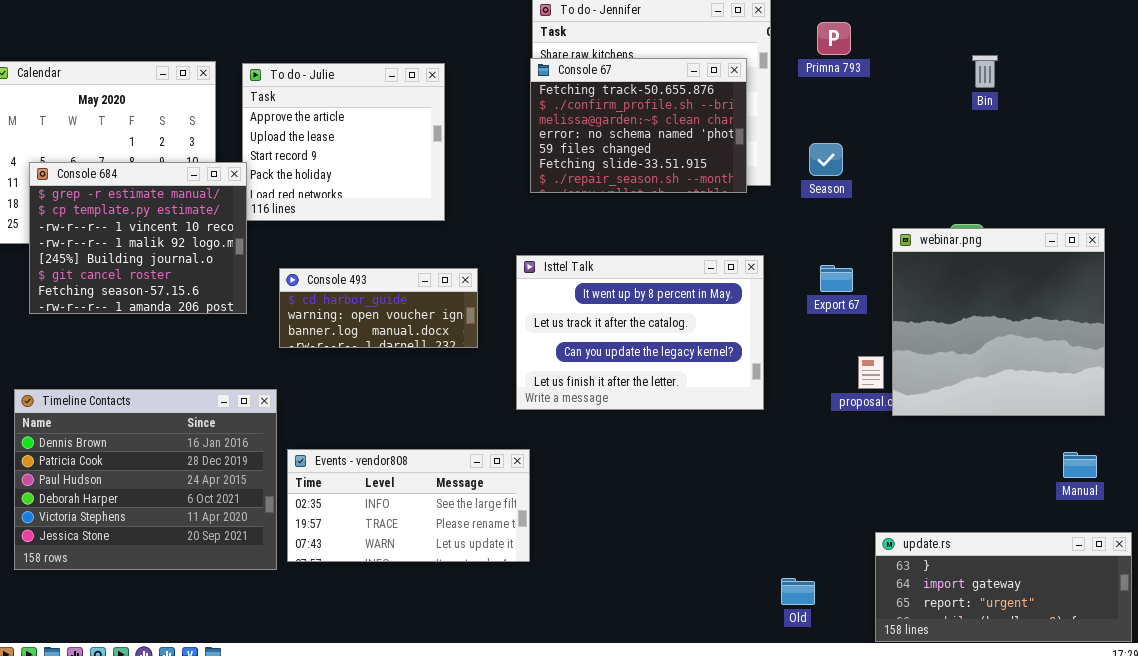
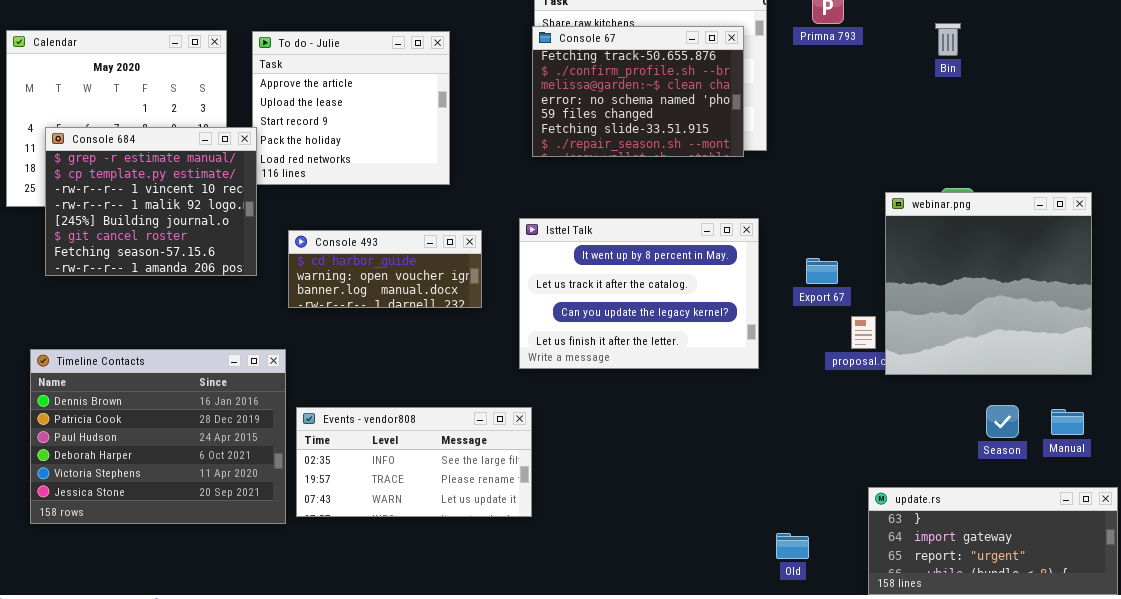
Bin: [972,55,998,88] -> [935,23,961,56], moved
Season: [809,143,843,176] -> [986,405,1019,438], moved
Export 67: [820,265,853,292] -> [806,258,838,284], moved

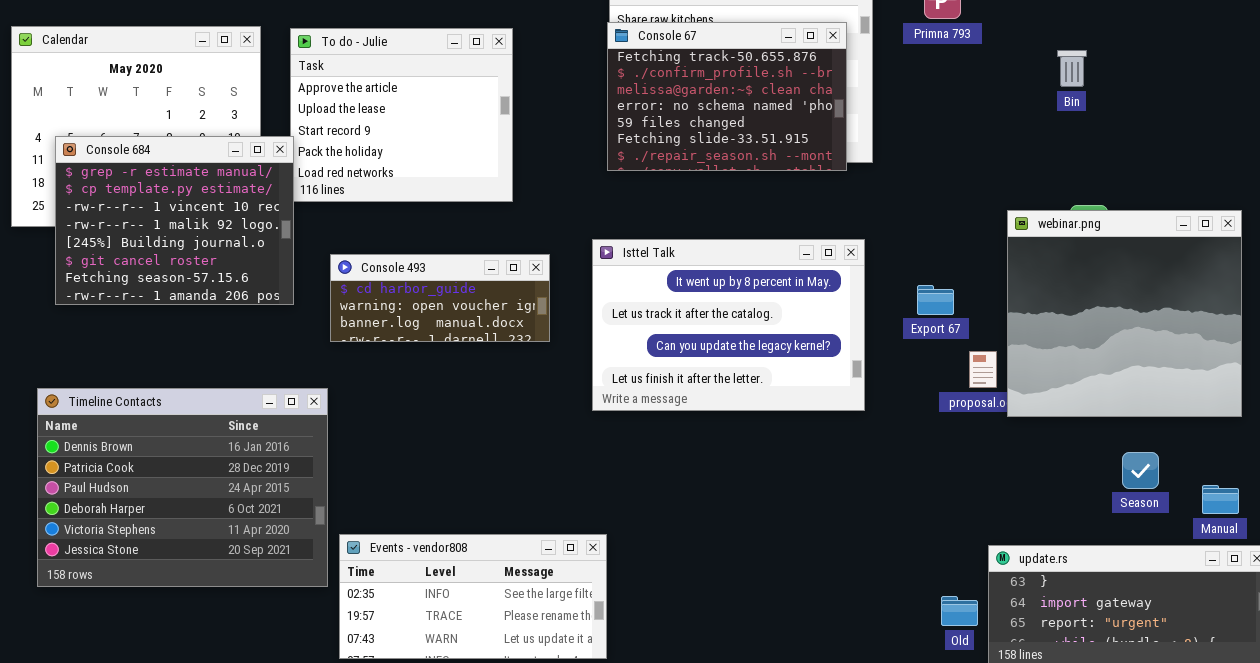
Bin: [935,23,961,56] -> [1057,50,1087,87], moved
Events - vendor808: [296,407,532,517] -> [339,534,607,659], moved
Manual: [1051,409,1084,435] -> [1202,485,1239,514], moved
Old: [776,533,809,559] -> [941,596,978,626], moved

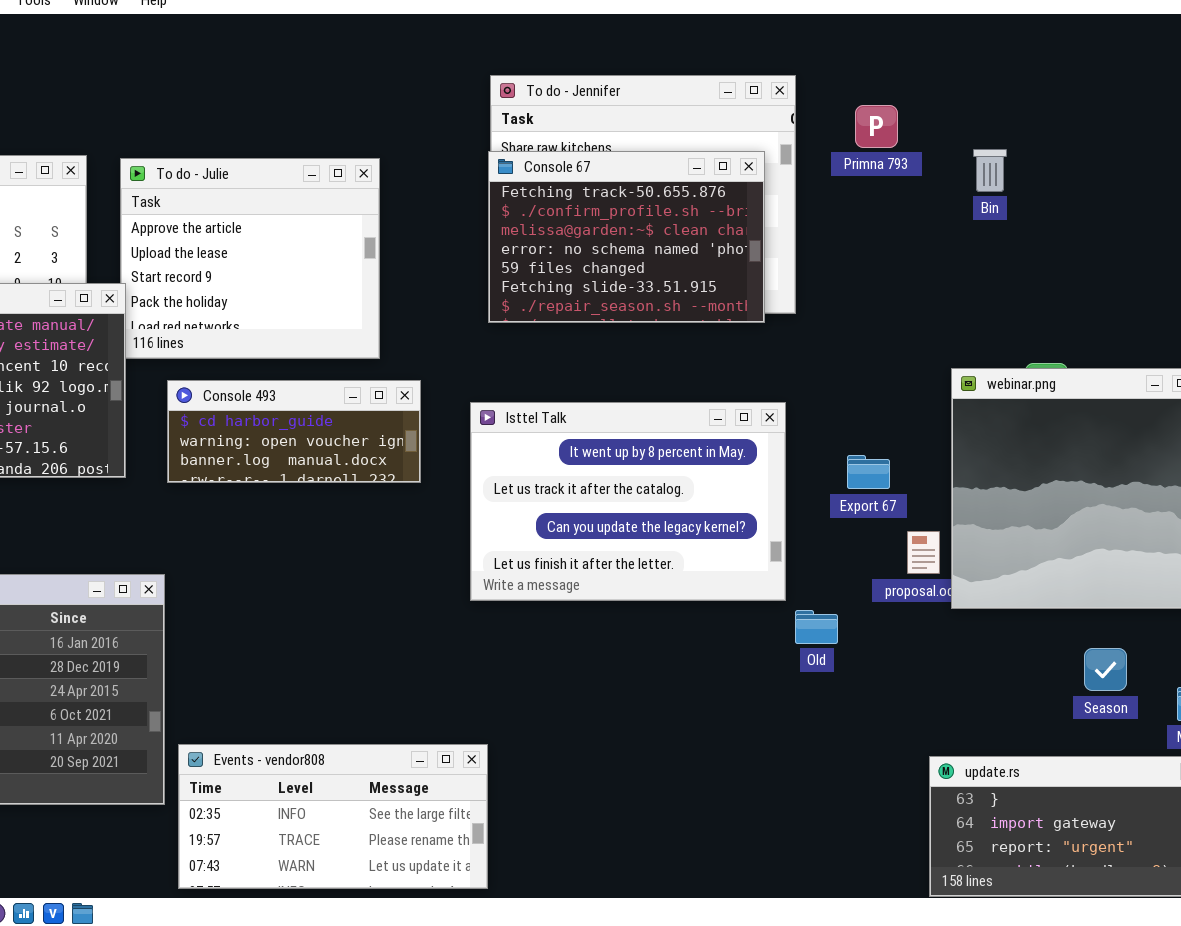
Bin: [1057,50,1087,87] -> [973,149,1007,192], moved
Console 493: [330,254,550,342] -> [167,380,421,483], moved
Old: [941,596,978,626] -> [795,610,838,644], moved

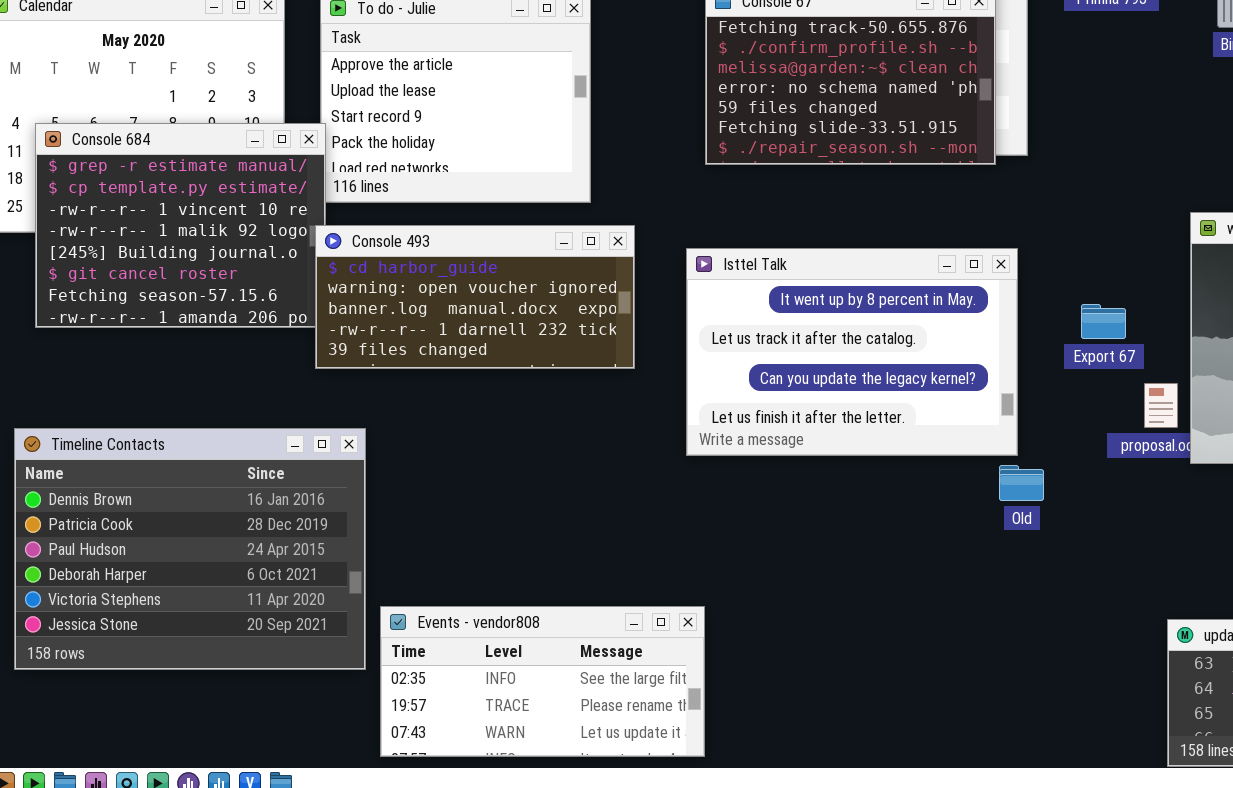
Console 493: [167,380,421,483] -> [315,225,635,369], resized
Old: [795,610,838,644] -> [999,465,1044,501], moved

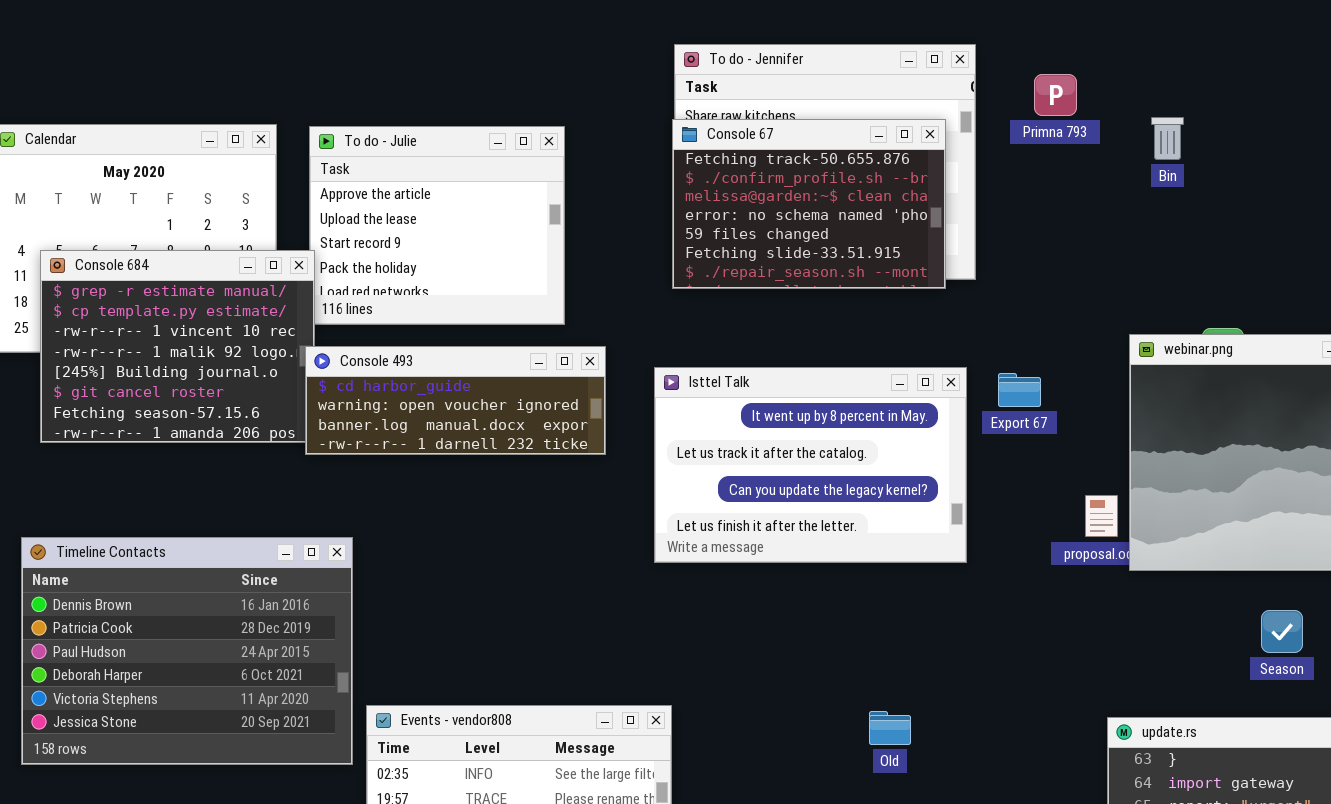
Console 493: [315,225,635,369] -> [305,346,606,455], resized
Export 67: [1081,304,1126,339] -> [998,373,1041,407], moved
Old: [999,465,1044,501] -> [869,711,911,745], moved

